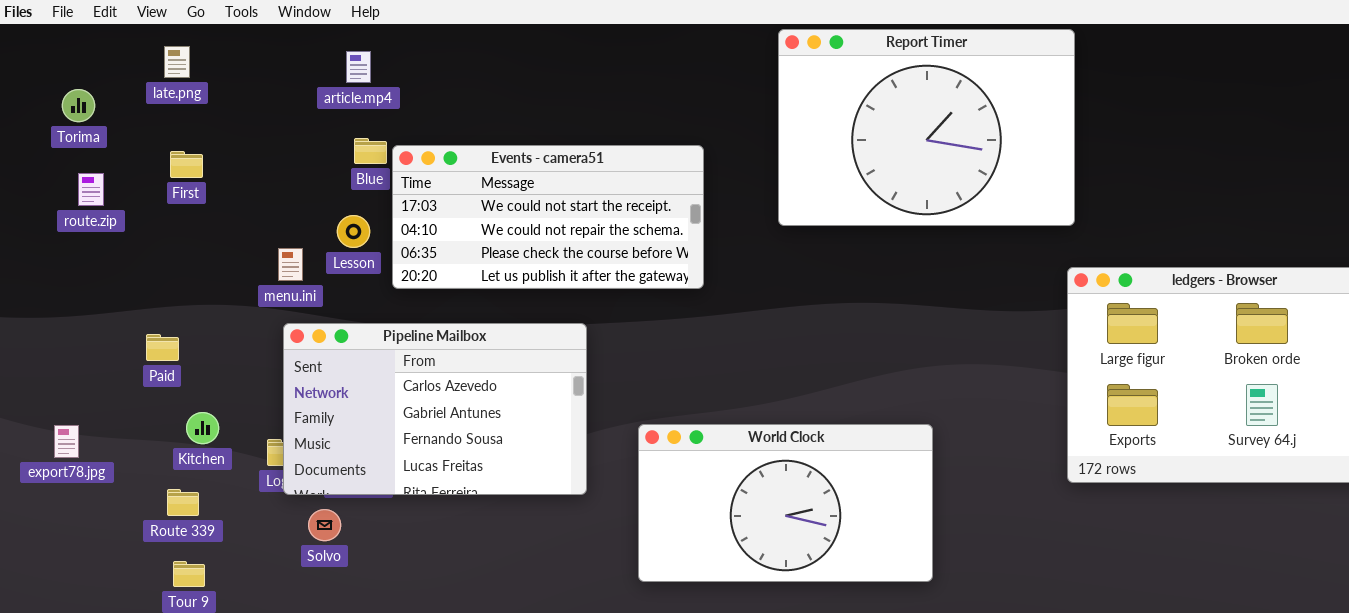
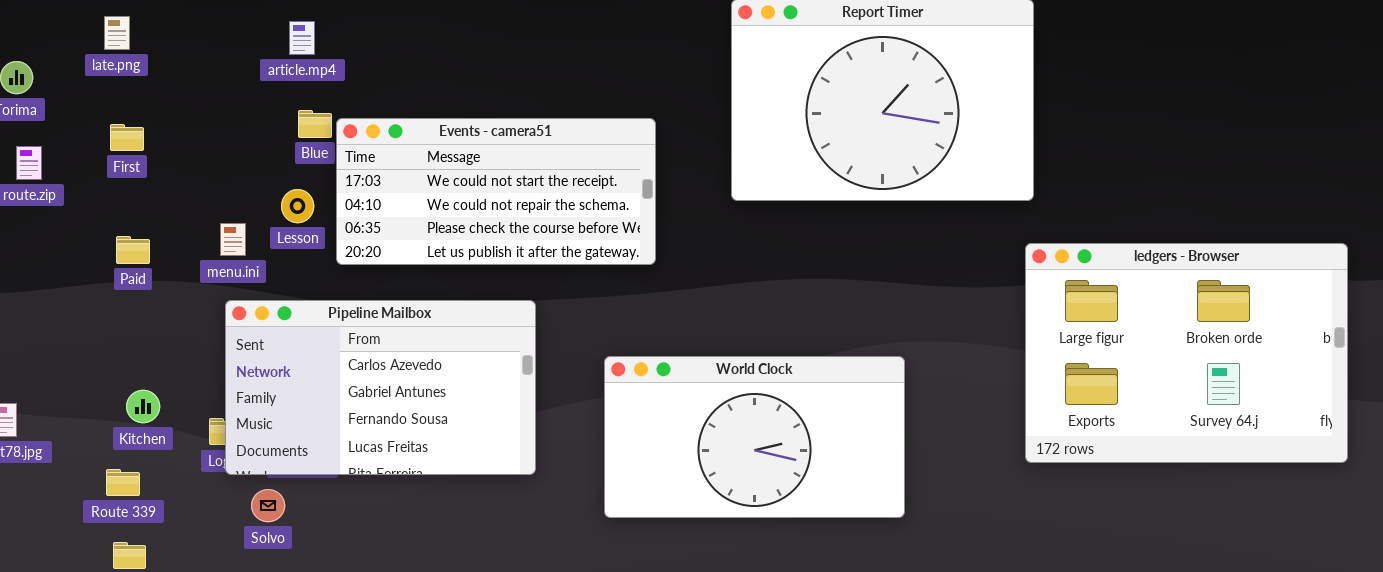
Paid: [146,334,179,361] -> [116,236,150,264], moved
World Clock: [638,424,933,582] -> [604,356,905,518], moved

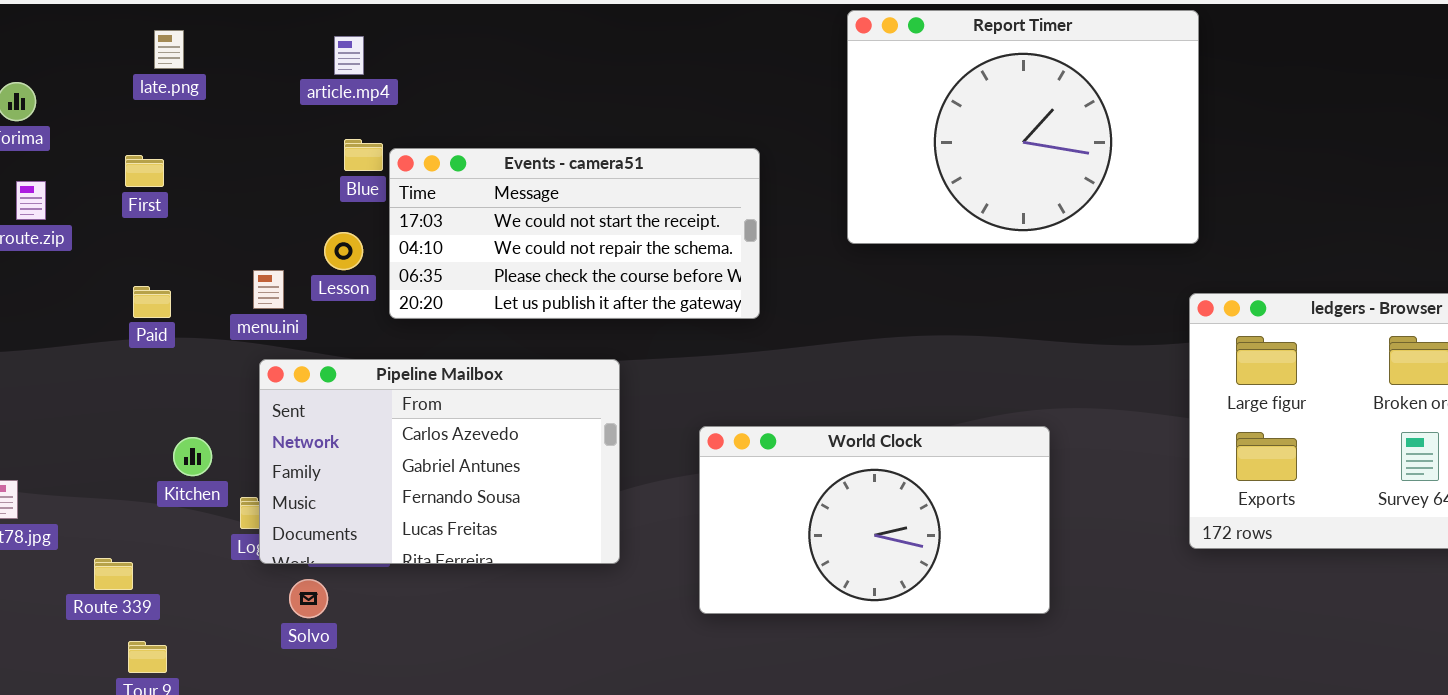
late.png: [104,16,130,50] -> [154,30,184,69], moved
Kitchen: [126,390,160,423] -> [173,437,212,476], moved
Route 339: [106,469,140,496] -> [94,558,133,590], moved

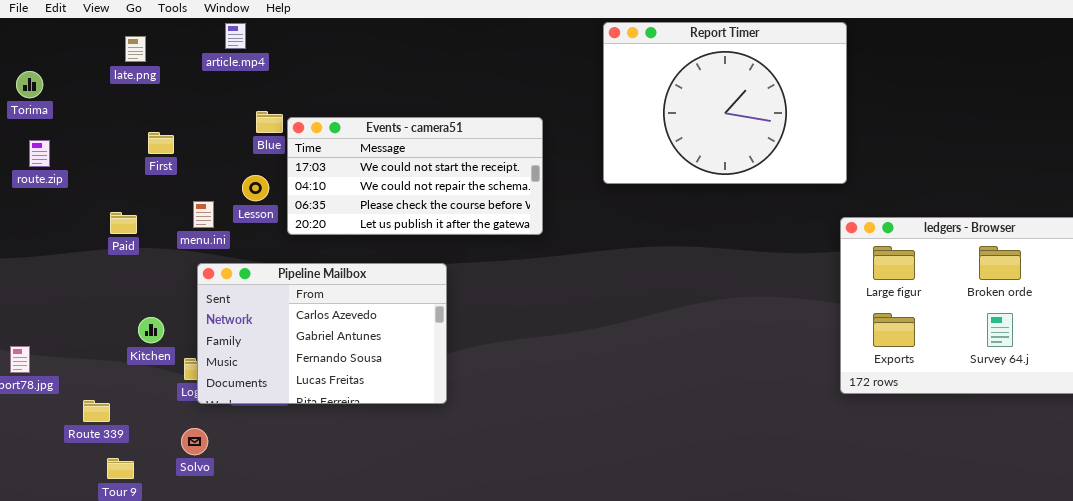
article.mp4: [334,36,364,75] -> [225,23,246,49], moved
First: [125,155,164,187] -> [148,132,174,154], moved
World Clock: [699,426,1050,614] -> none, closed
Solvo: [289,579,328,618] -> [181,428,208,455], moved

